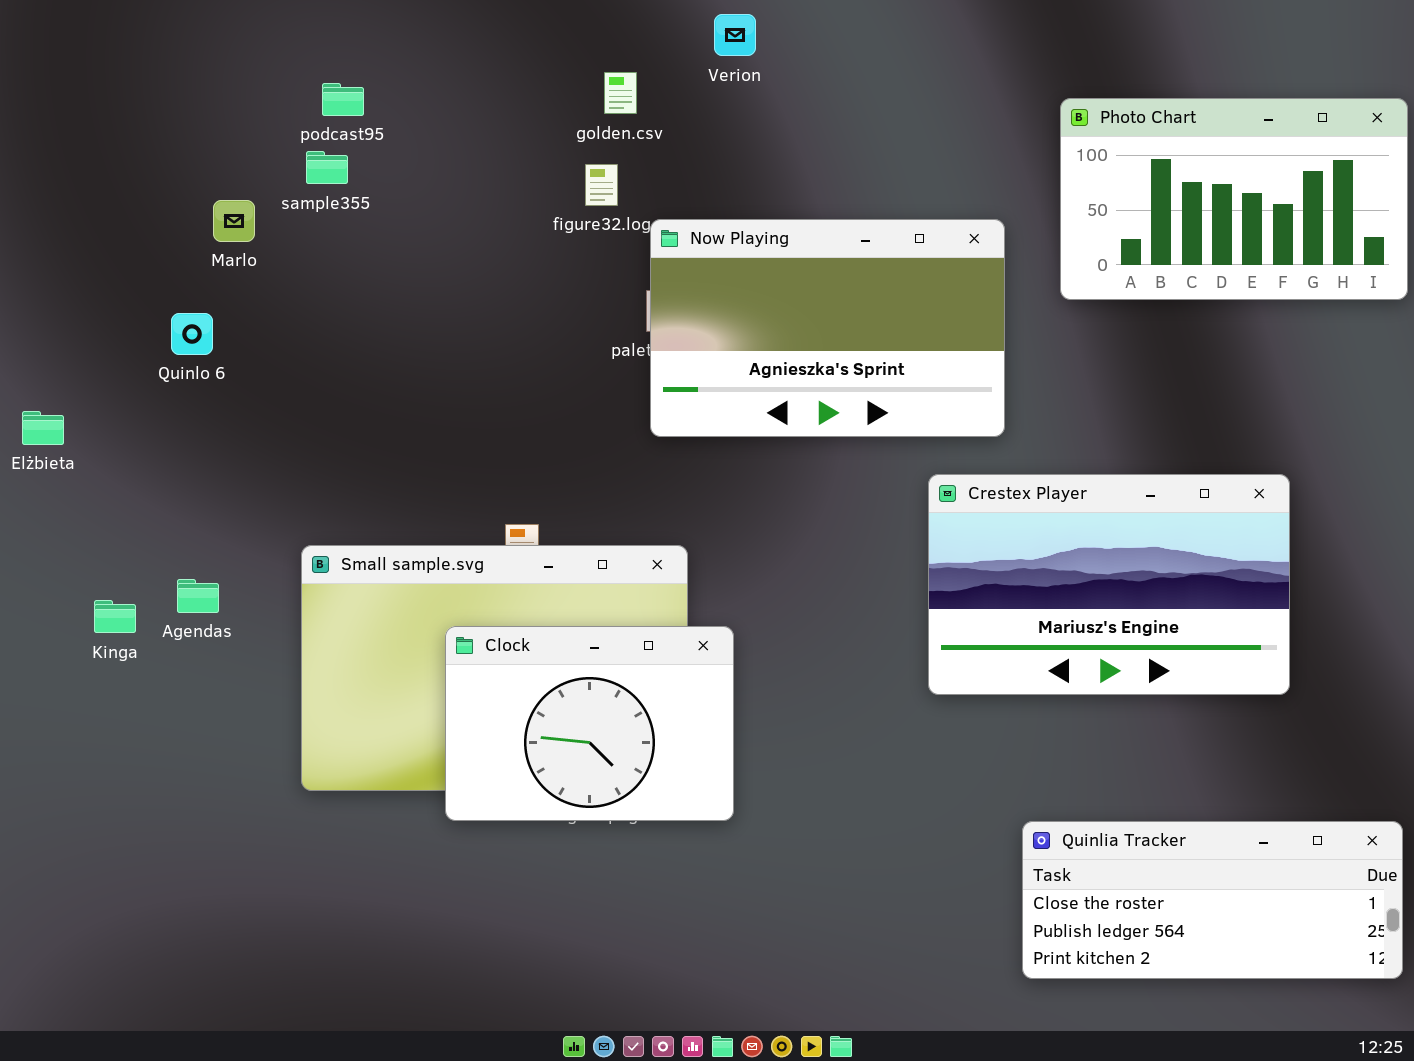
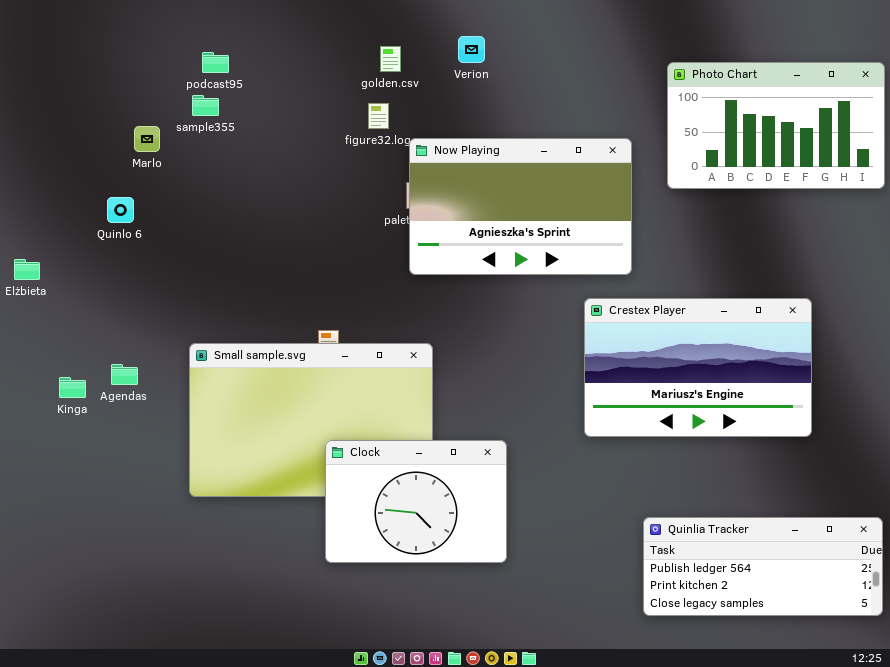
Verion: [714,14,756,56] -> [458,36,485,63], moved
Clock: [445,626,734,821] -> [325,440,507,563], moved
Quinlia Tracker: [1022,821,1403,979] -> [643,517,883,616], scrolled down 1 row

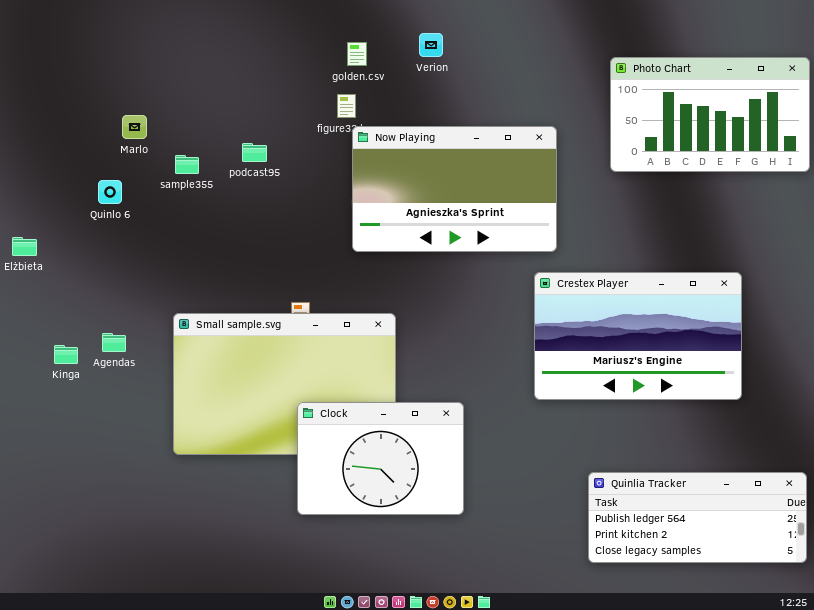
podcast95: [202,52,229,73] -> [242,143,267,162], moved
sample355: [192,95,219,116] -> [175,155,199,174], moved
Now Playing: [409,138,632,275] -> [352,126,557,252], moved

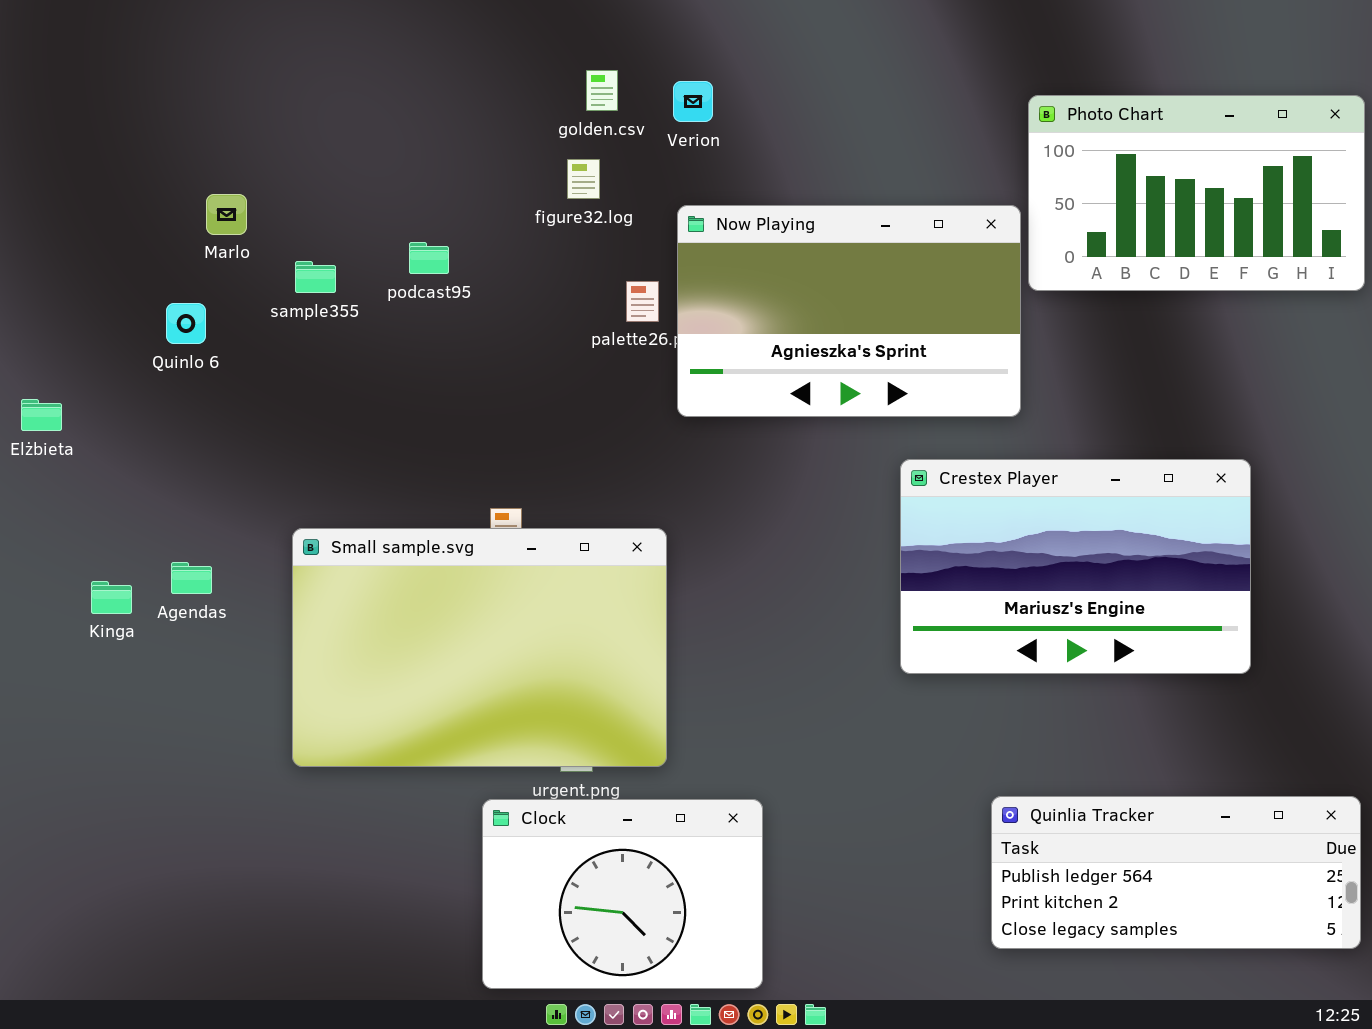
Verion: [419,33,443,57] -> [673,81,713,122], moved
Now Playing: [352,126,557,252] -> [677,205,1021,417], moved
Clock: [297,402,464,515] -> [482,799,763,989], moved

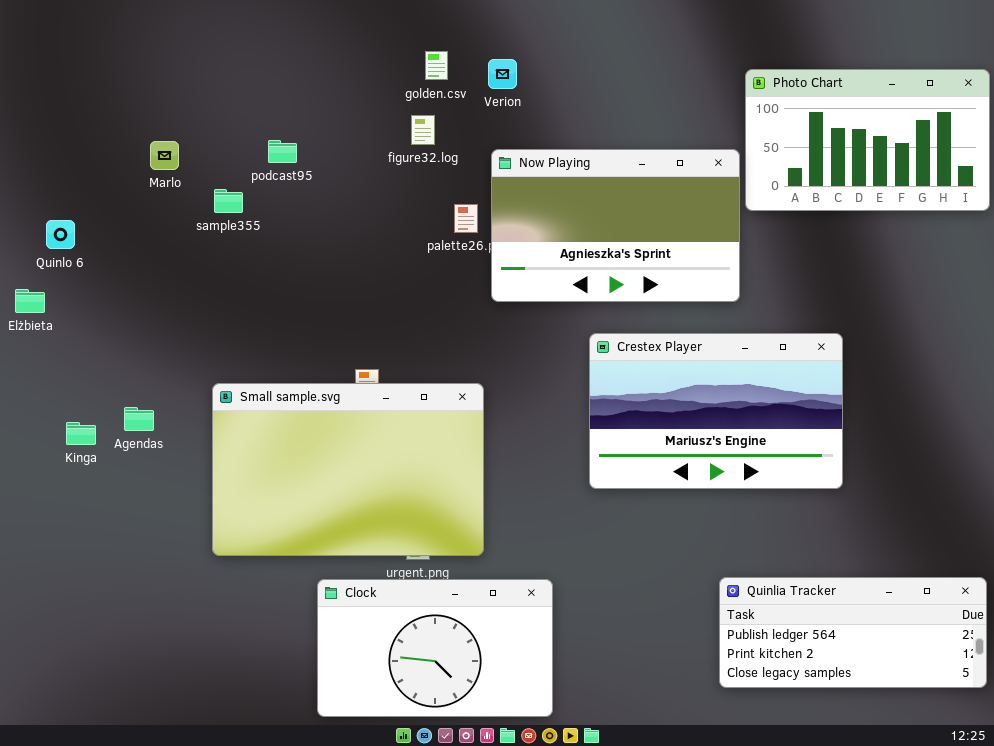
podcast95: [409,242,449,274] -> [268,140,297,163], moved
Quinlo 6: [166,303,206,344] -> [46,220,75,249], moved
Crestex Player: [900,459,1251,674] -> [589,333,843,489], moved
Clock: [482,799,763,989] -> [317,579,553,717], resized

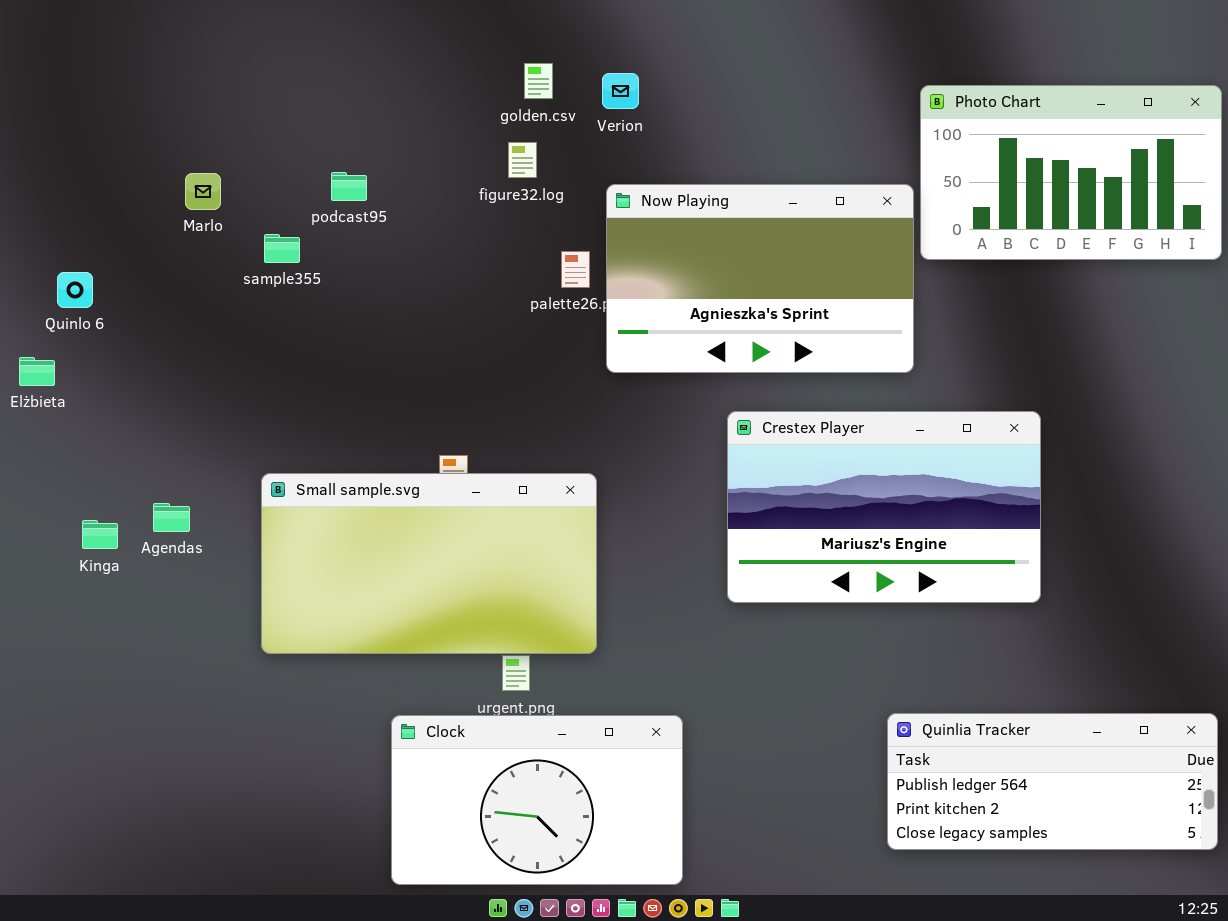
Small sample.svg: [212,383,484,556] -> [261,473,597,654], resized

